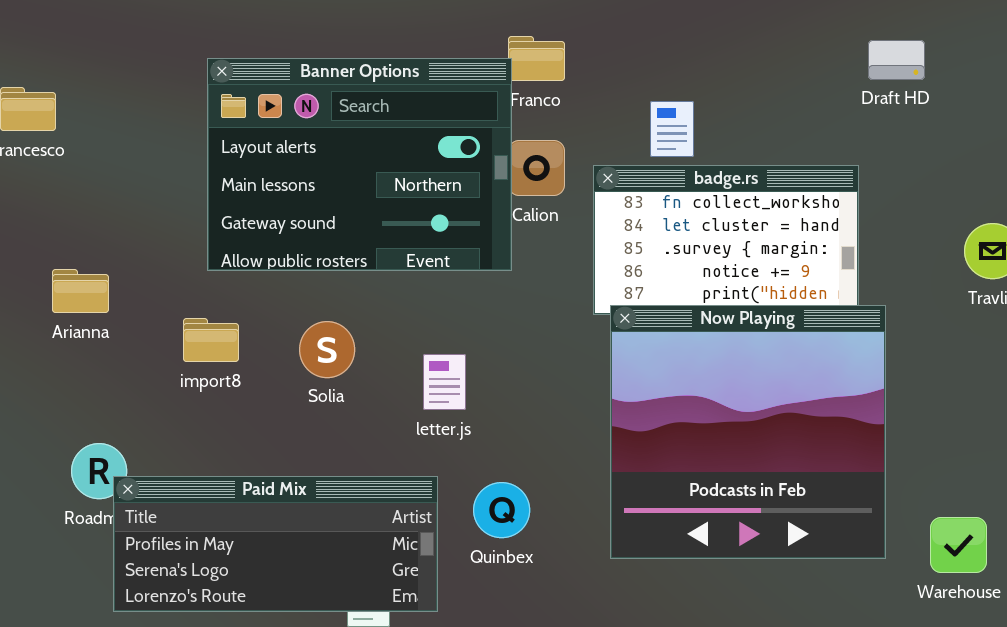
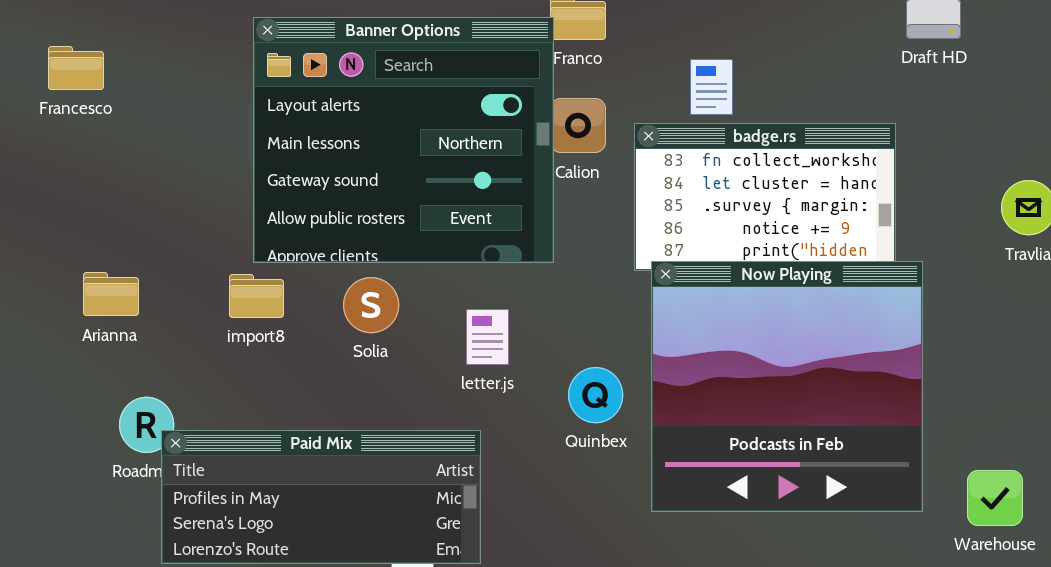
Banner Options: [207,58,512,271] -> [253,17,554,263], resized
Arianna: [52,269,109,313] -> [83,272,139,316], moved
Quinbex: [473,482,530,538] -> [568,367,623,423], moved

